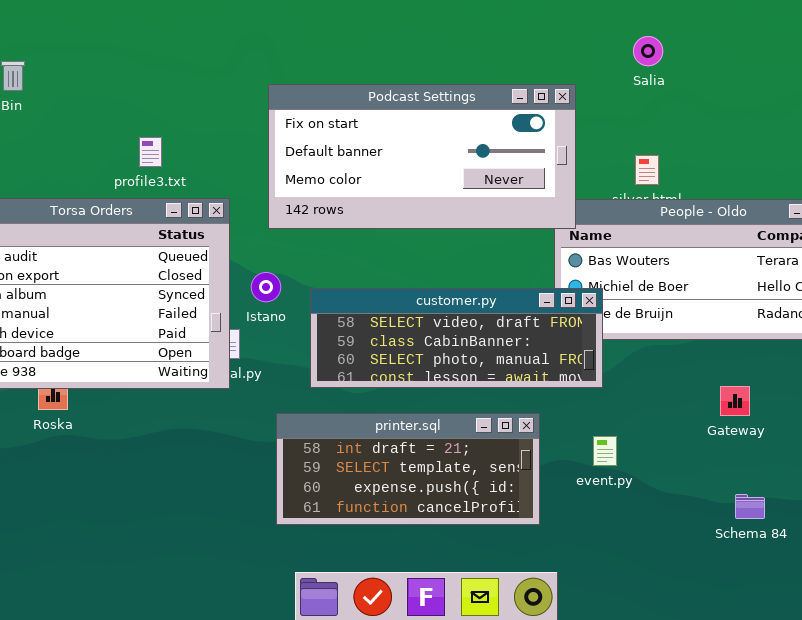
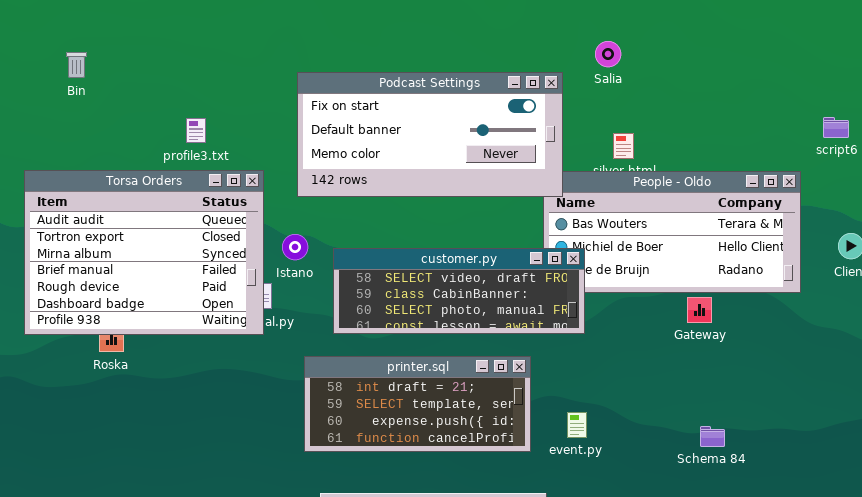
Salia: [633,36,663,66] -> [595,41,621,67], moved
Gateway: [720,386,750,416] -> [687,297,712,323], moved
event.py: [593,436,617,466] -> [567,412,587,438], moved

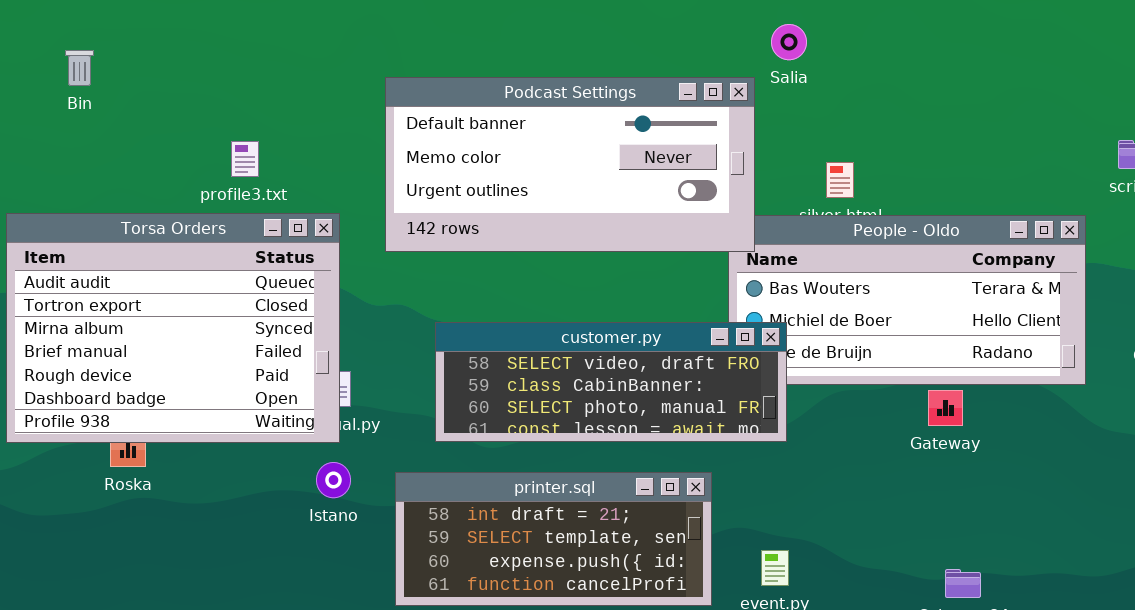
Salia: [595,41,621,67] -> [771,24,807,60], moved
Podcast Settings: [297,72,563,197] -> [385,77,755,252], scrolled down 1 row
Istano: [282,234,308,260] -> [316,462,351,498], moved

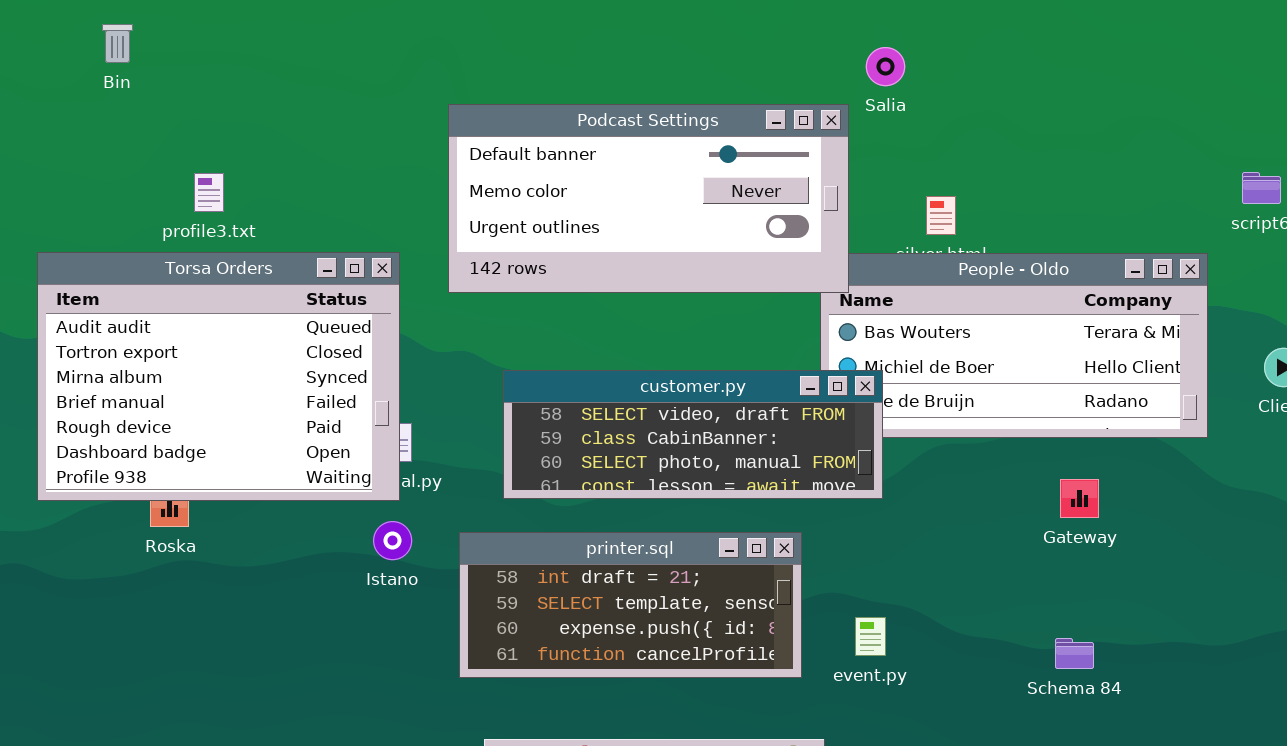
Bin: [65,50,94,86] -> [102,24,133,63], moved
profile3.txt: [231,141,259,177] -> [194,173,224,212], moved
Gateway: [928,390,963,426] -> [1060,479,1099,518], moved

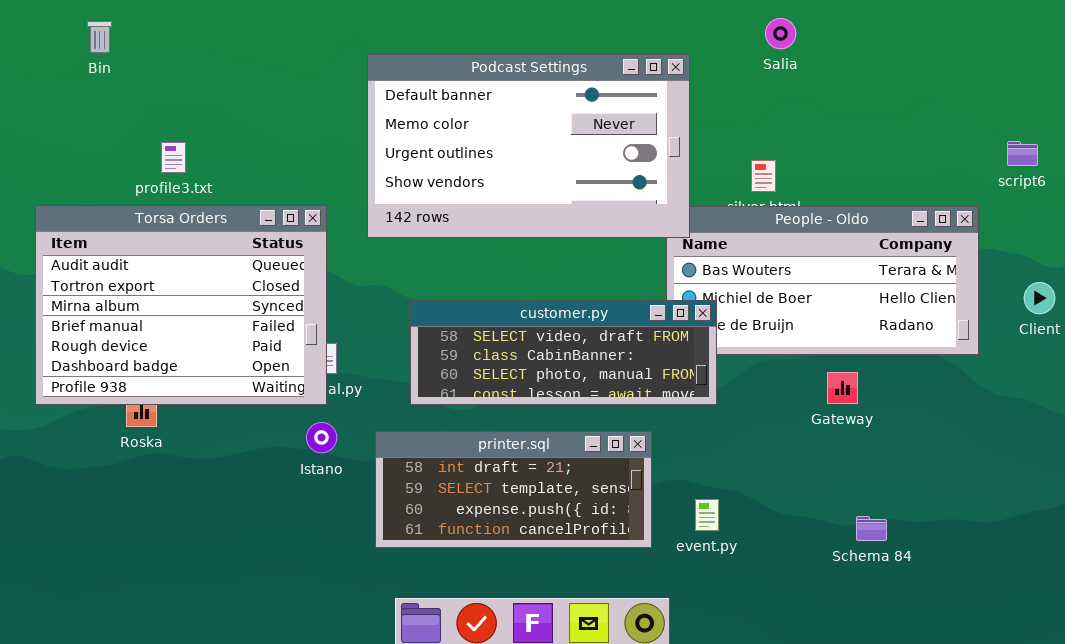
Salia: [866,47,905,86] -> [765,18,796,49], moved
Podcast Settings: [448,104,849,293] -> [367,54,690,238], resized
Gateway: [1060,479,1099,518] -> [827,372,858,404], moved

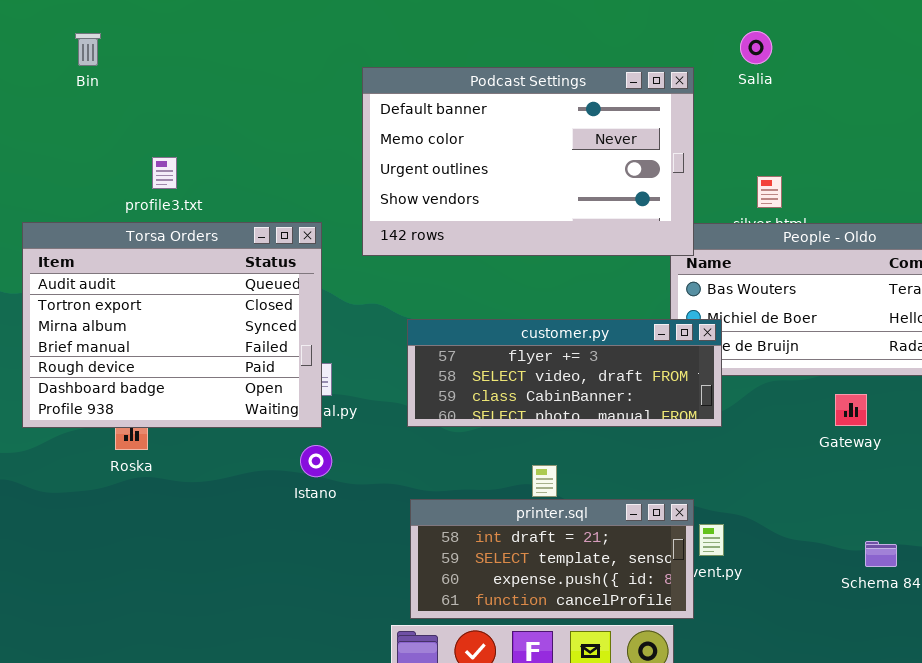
Salia: [765,18,796,49] -> [740,31,772,64], moved
customer.py: [410,300,717,405] -> [407,319,722,427], scrolled up 1 row
printer.sql: [375,431,652,548] -> [410,499,694,619], moved

